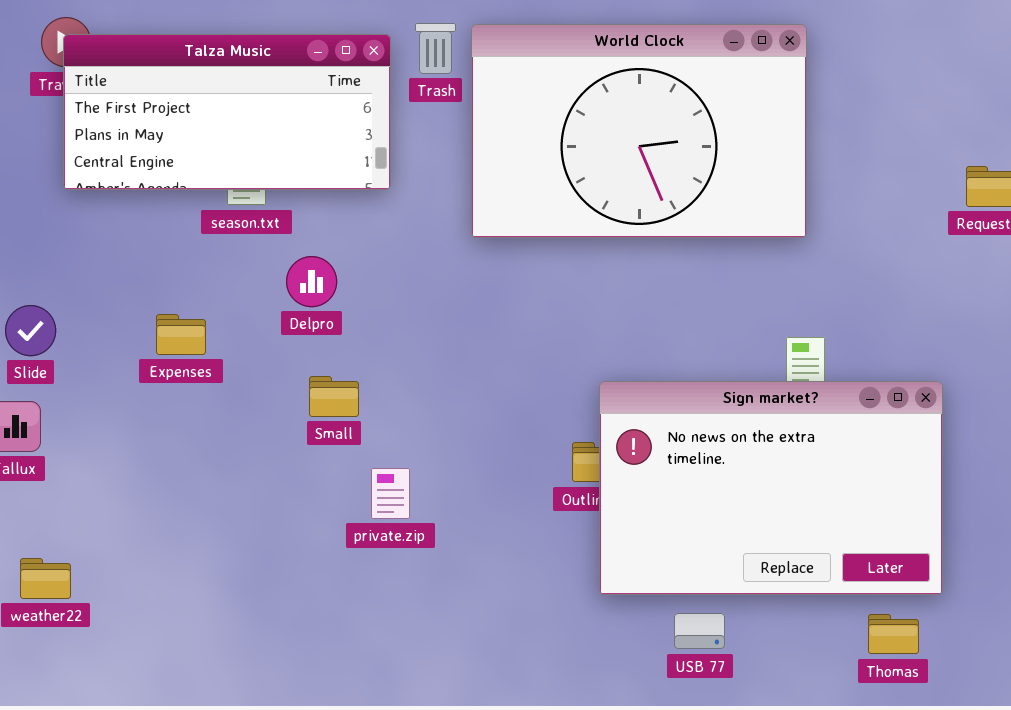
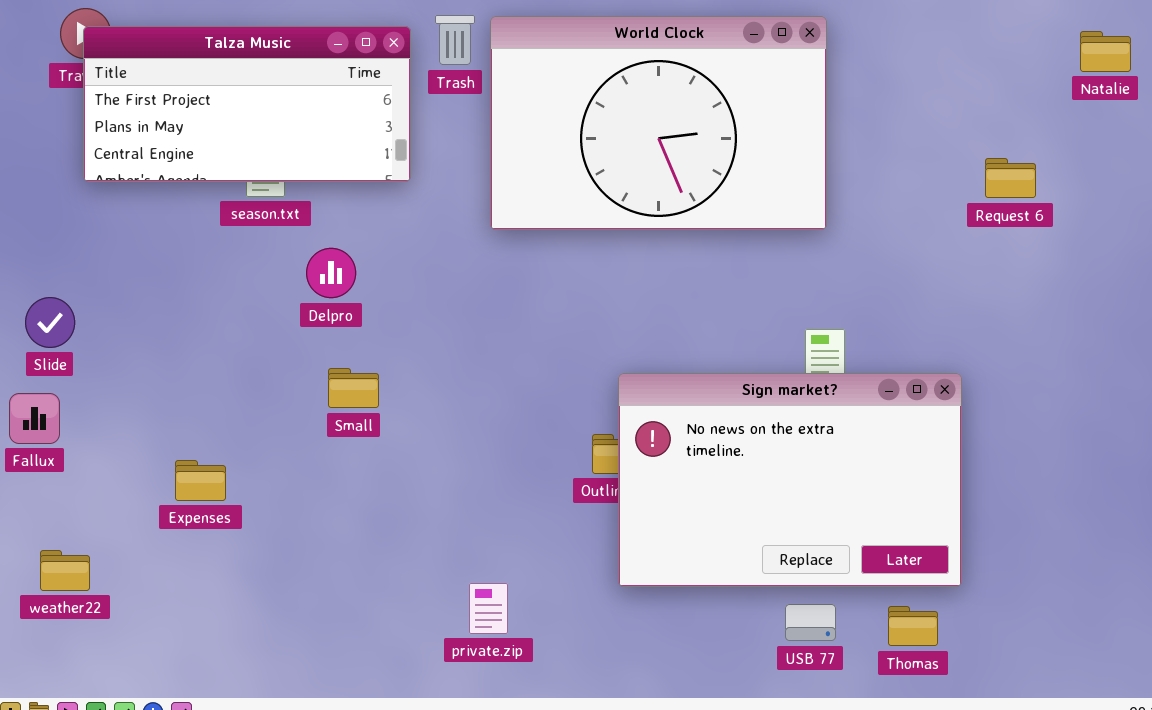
Expenses: [156,314,206,355] -> [175,460,226,501], moved
private.zip: [371,468,410,519] -> [469,583,508,634], moved
USB 77: [674,613,725,649] -> [785,604,836,641], moved

